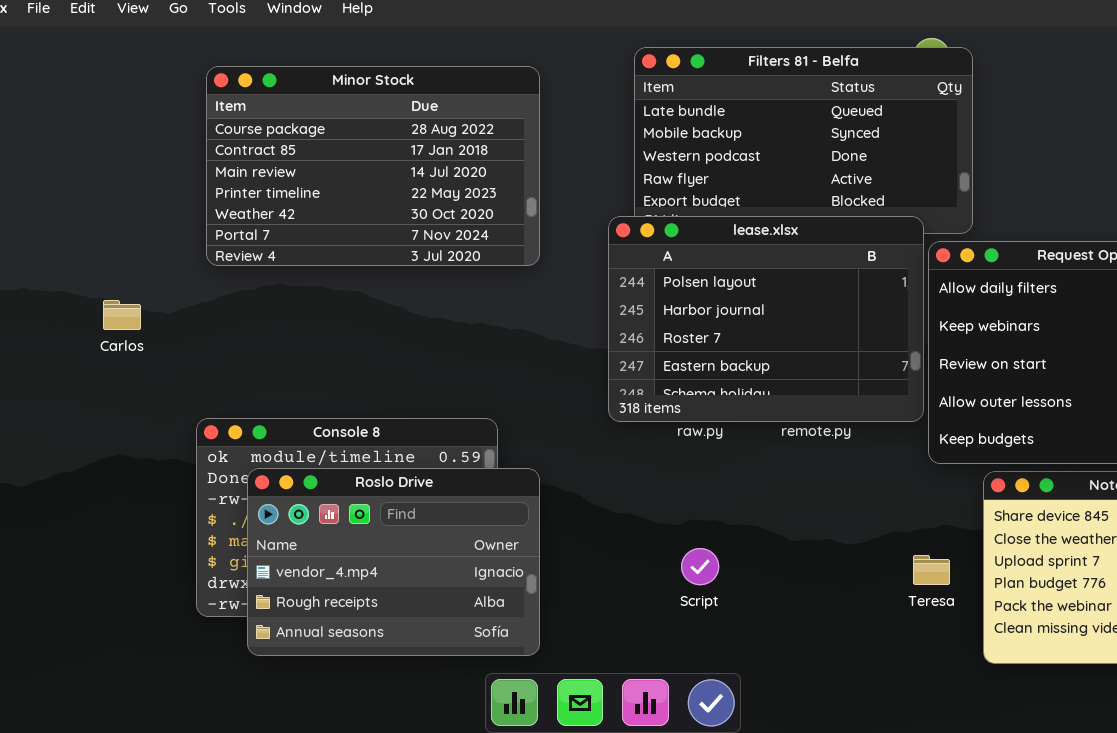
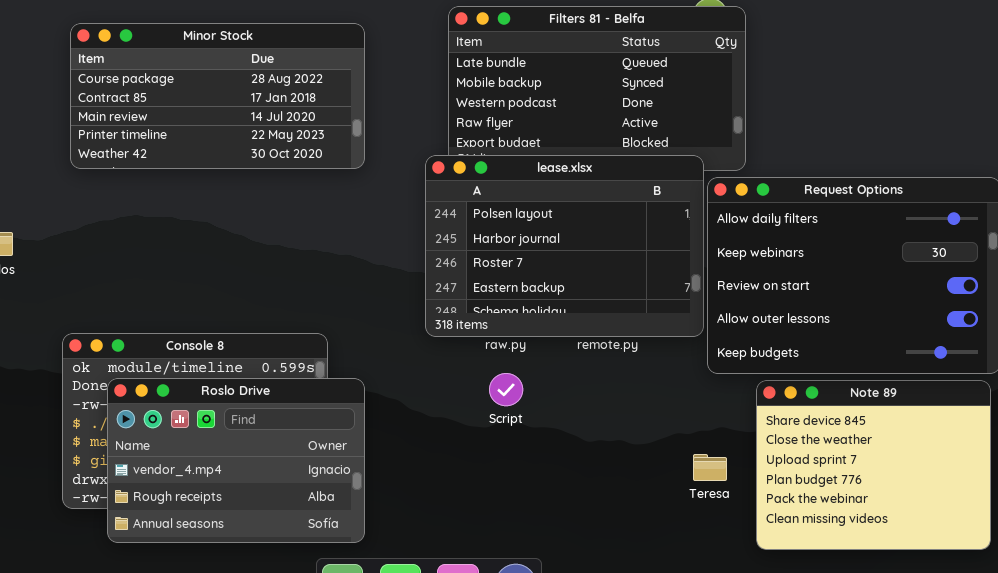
Minor Stock: [206,66,540,266] -> [70,23,365,169], resized
Script: [681,548,719,585] -> [489,373,523,406], moved

